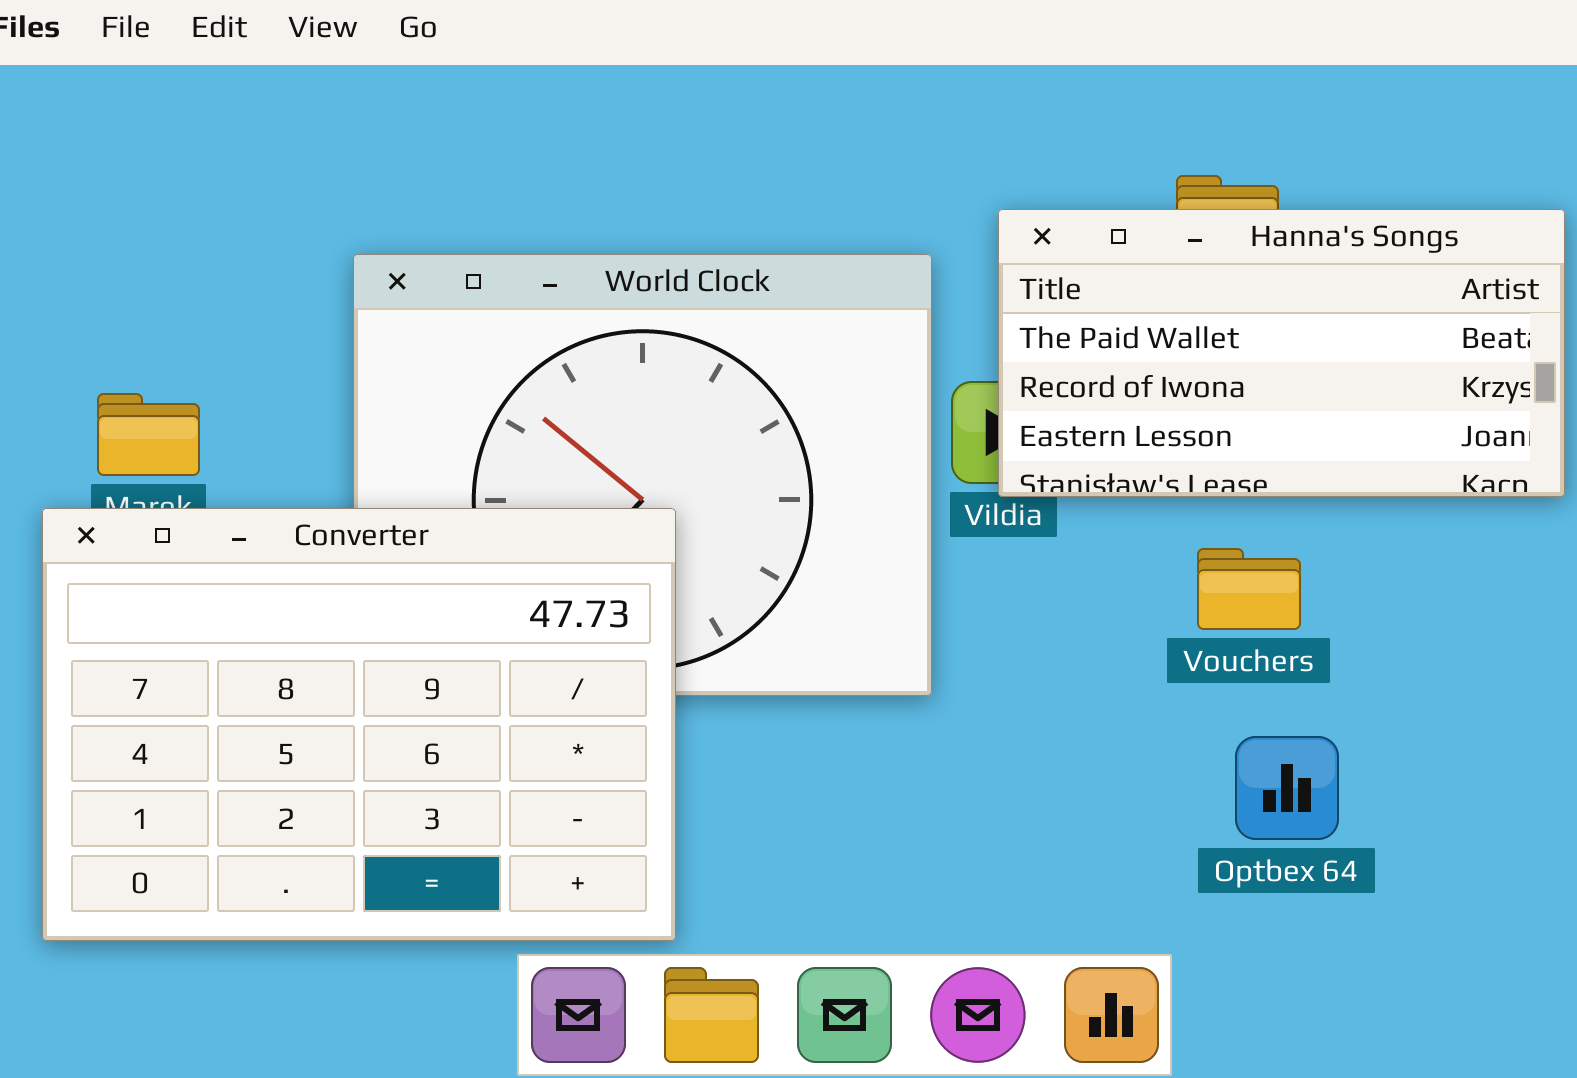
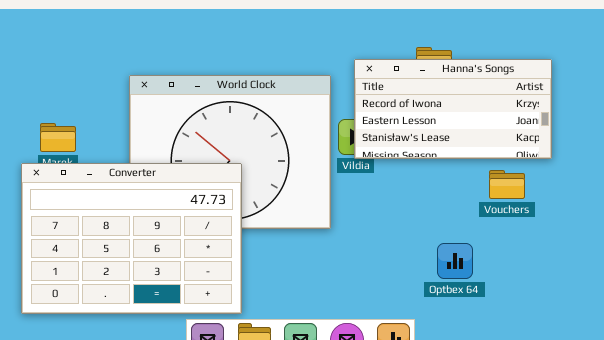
Hanna's Songs: [998,209,1565,497] -> [354,59,552,159], scrolled down 1 row
Vouchers: [1197,548,1301,630] -> [489,170,525,199], moved

